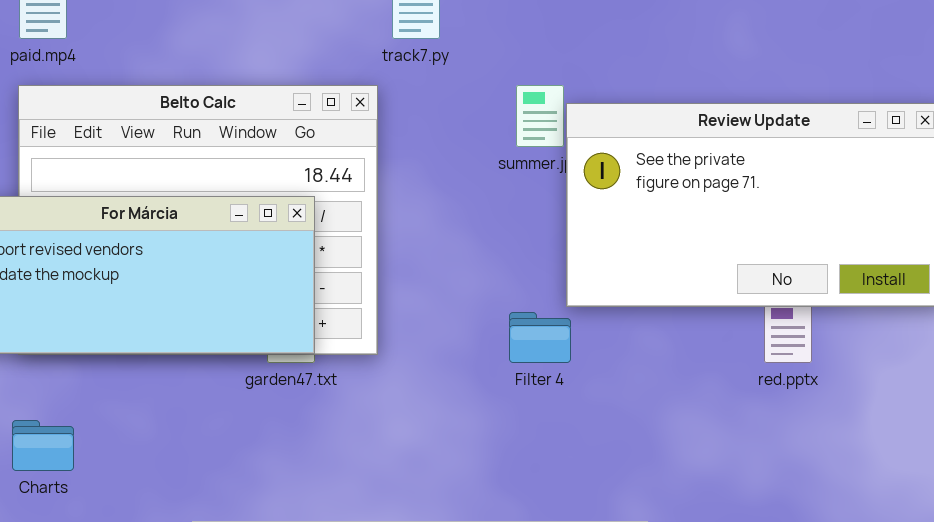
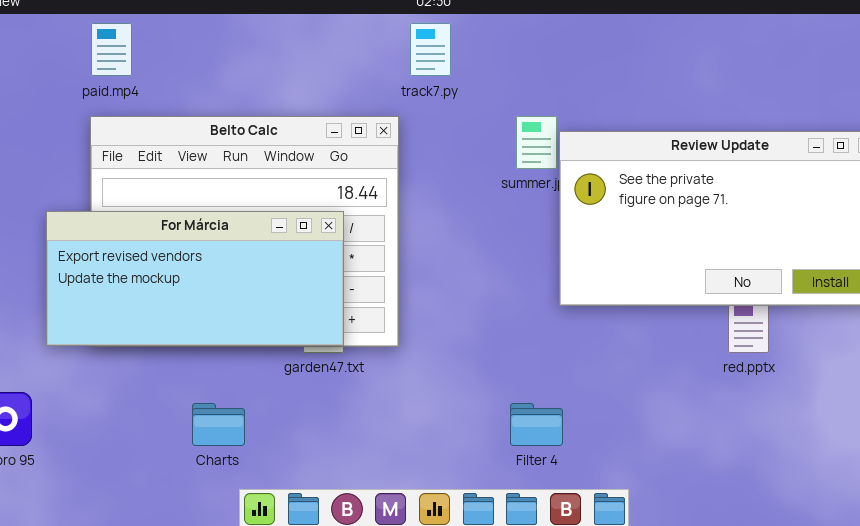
Filter 4: [509,312,571,363] -> [510,403,563,446], moved
Charts: [12,420,74,471] -> [192,403,245,446], moved

